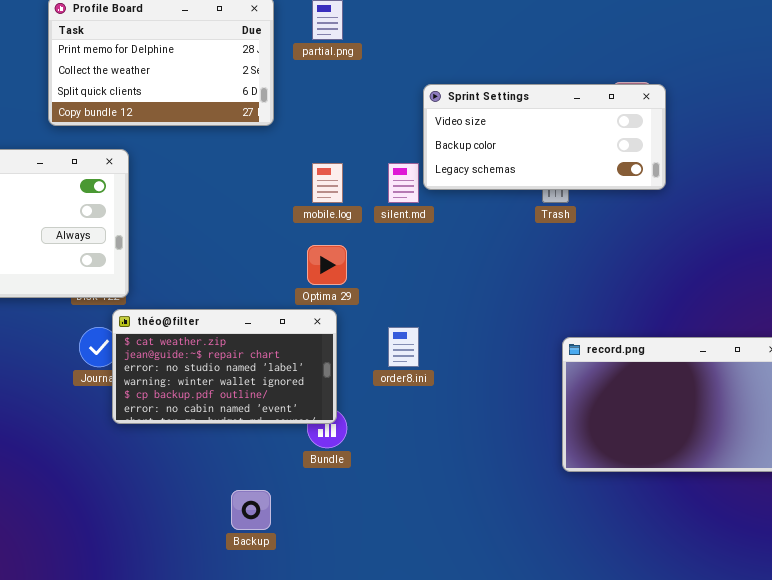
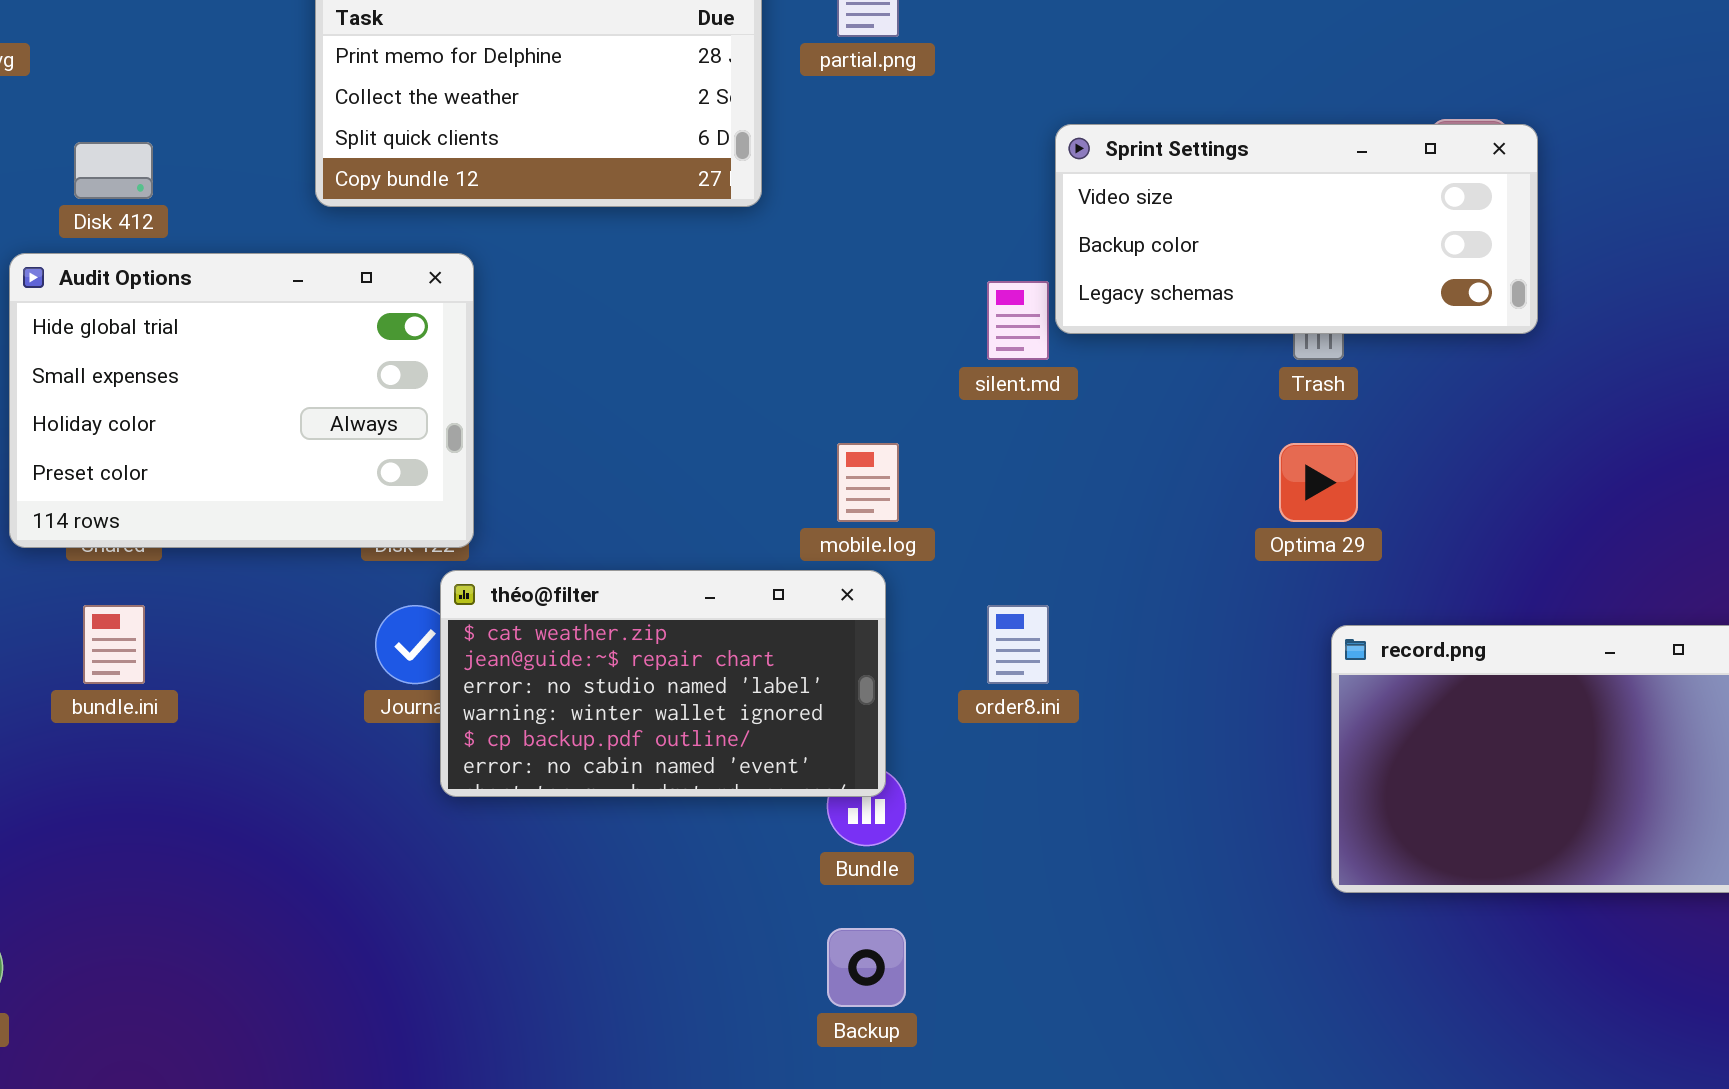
mobile.log: [312,163,343,203] -> [837,443,899,522], moved
Optima 29: [307,245,347,285] -> [1279,443,1358,522], moved
Backup: [231,490,271,530] -> [827,928,906,1007], moved

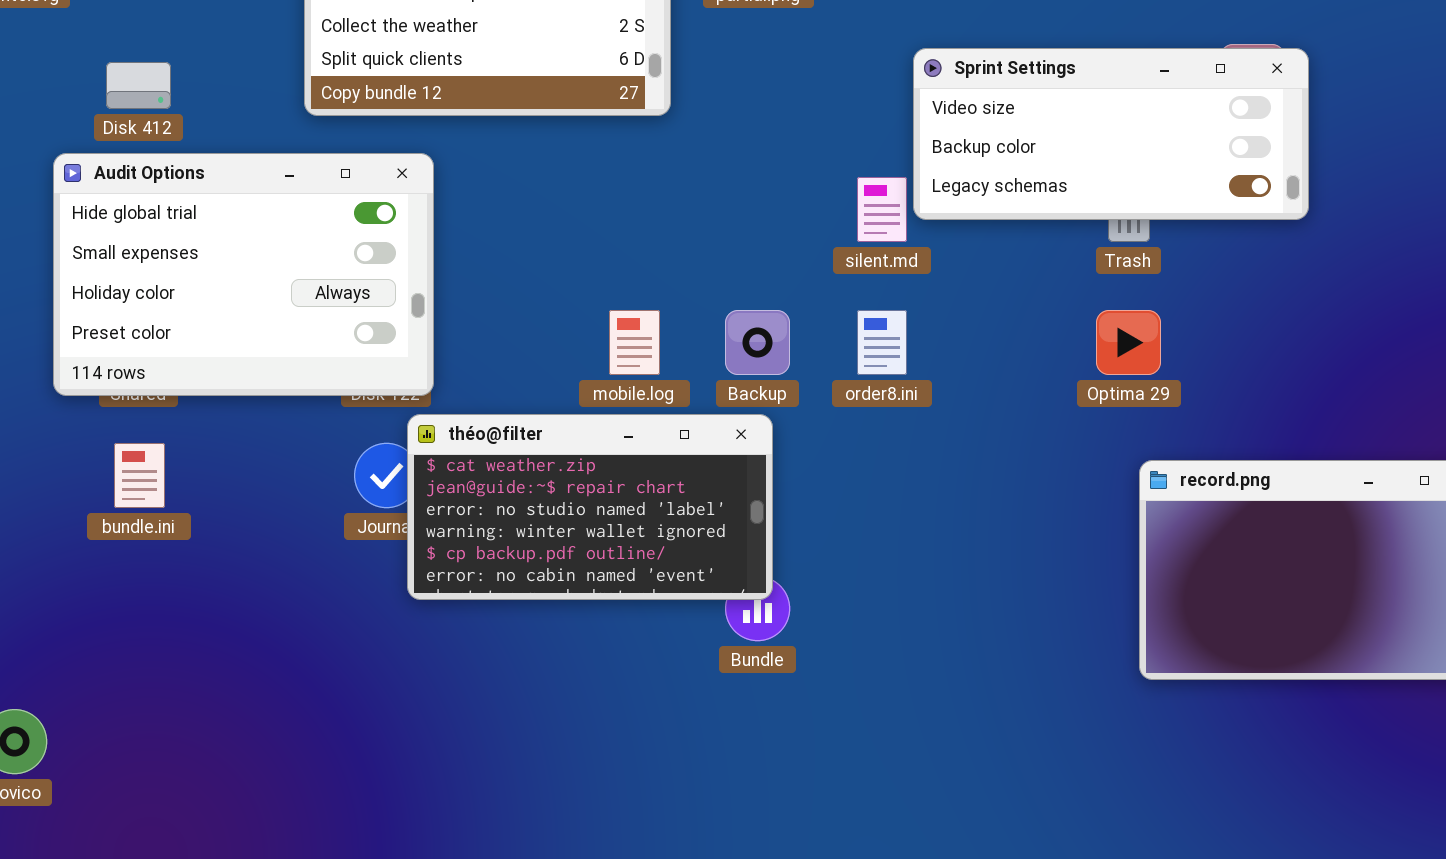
mobile.log: [837,443,899,522] -> [609,310,660,375], moved
order8.ini: [987,605,1049,684] -> [857,310,907,375], moved
Backup: [827,928,906,1007] -> [725,310,790,375], moved

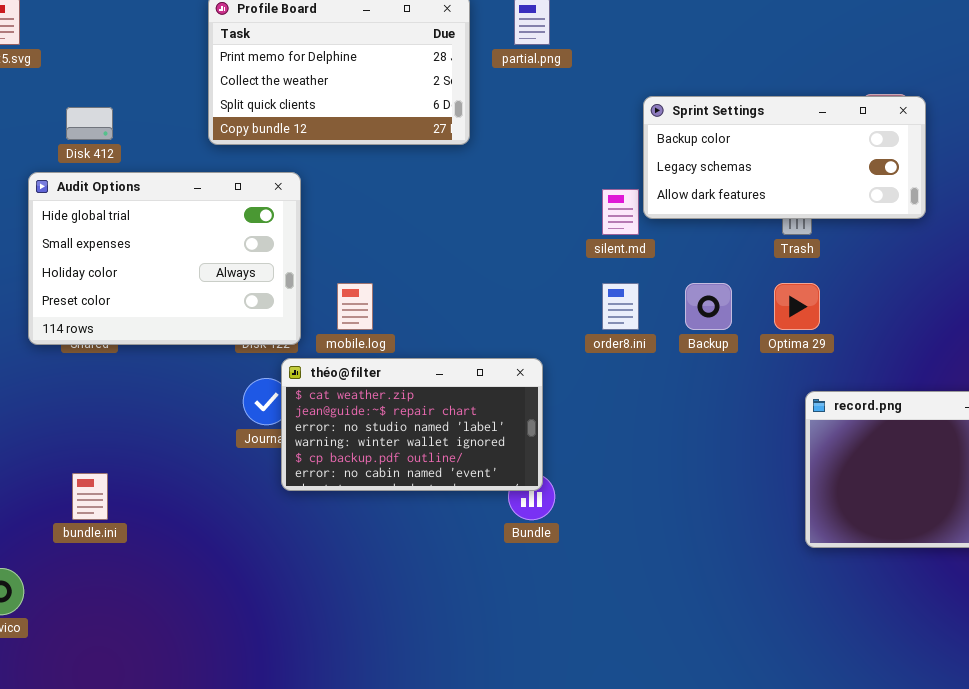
Sprint Settings: [913,48,1309,220] -> [643,96,926,219], scrolled down 1 row
mobile.log: [609,310,660,375] -> [337,283,373,330], moved
Backup: [725,310,790,375] -> [685,283,732,330], moved
bundle.ini: [114,443,165,508] -> [72,473,108,520], moved

